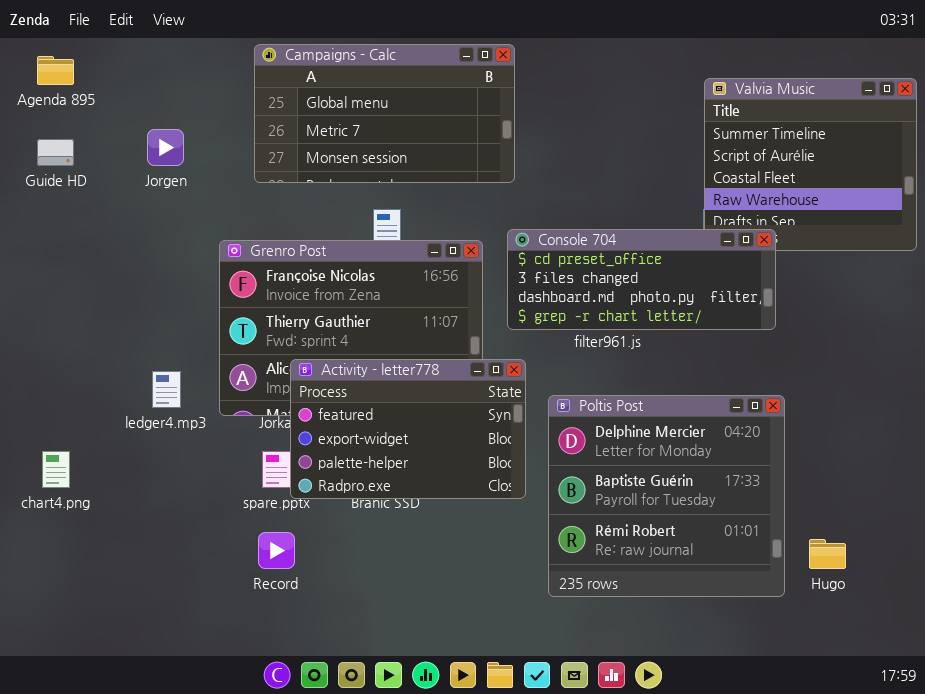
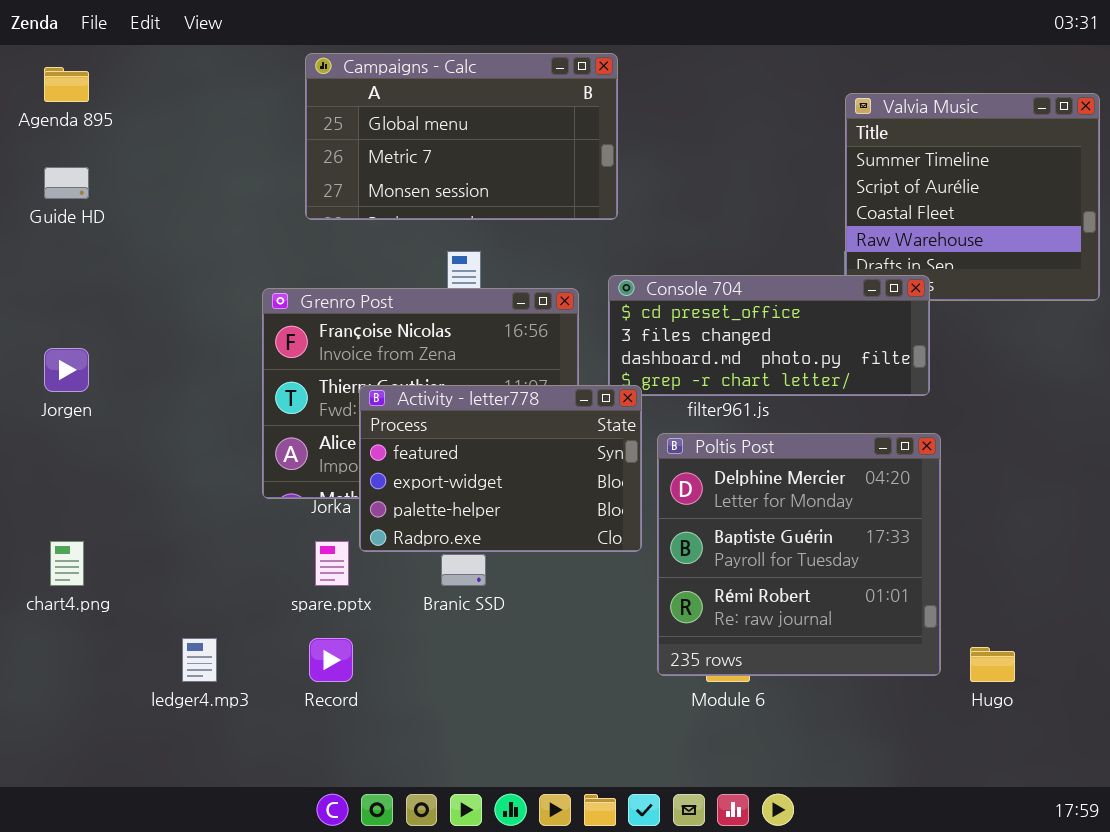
Jorgen: [147,129,184,166] -> [44,348,89,392], moved
Activity - letter778: [290,359,526,499] -> [359,385,642,552], moved
ledger4.mp3: [152,371,181,408] -> [182,638,217,682], moved
Poltis Post: [548,395,785,597] -> [657,433,941,676], moved

